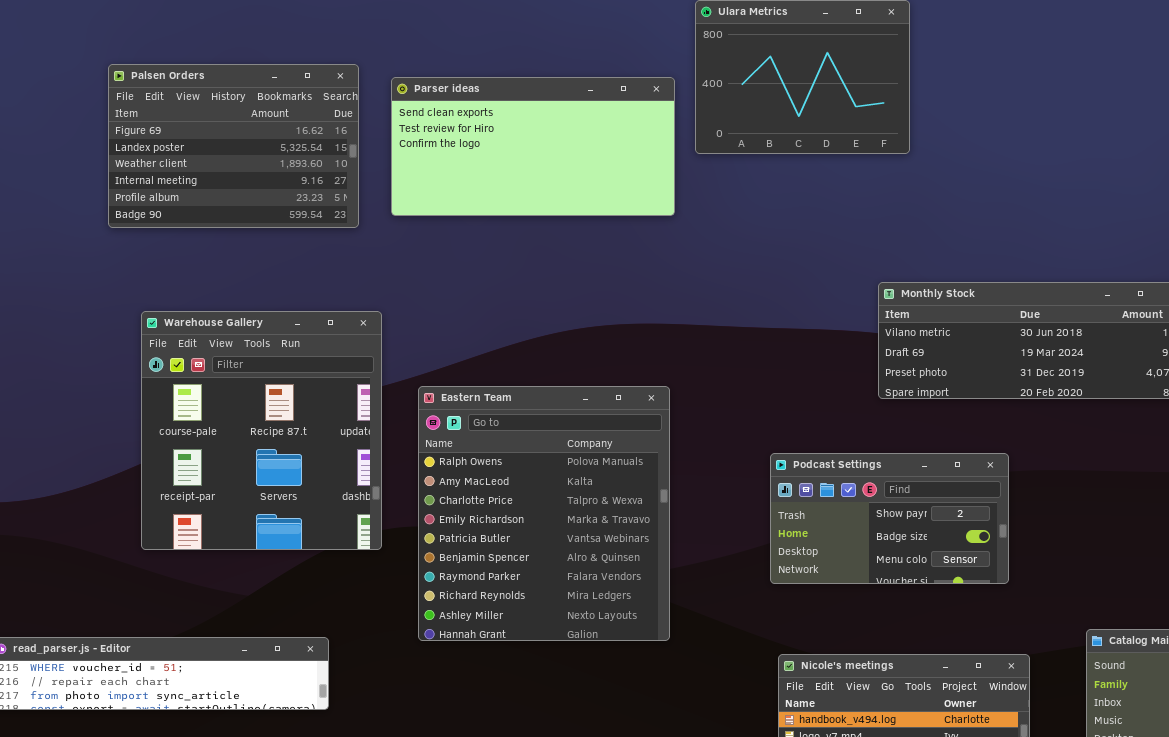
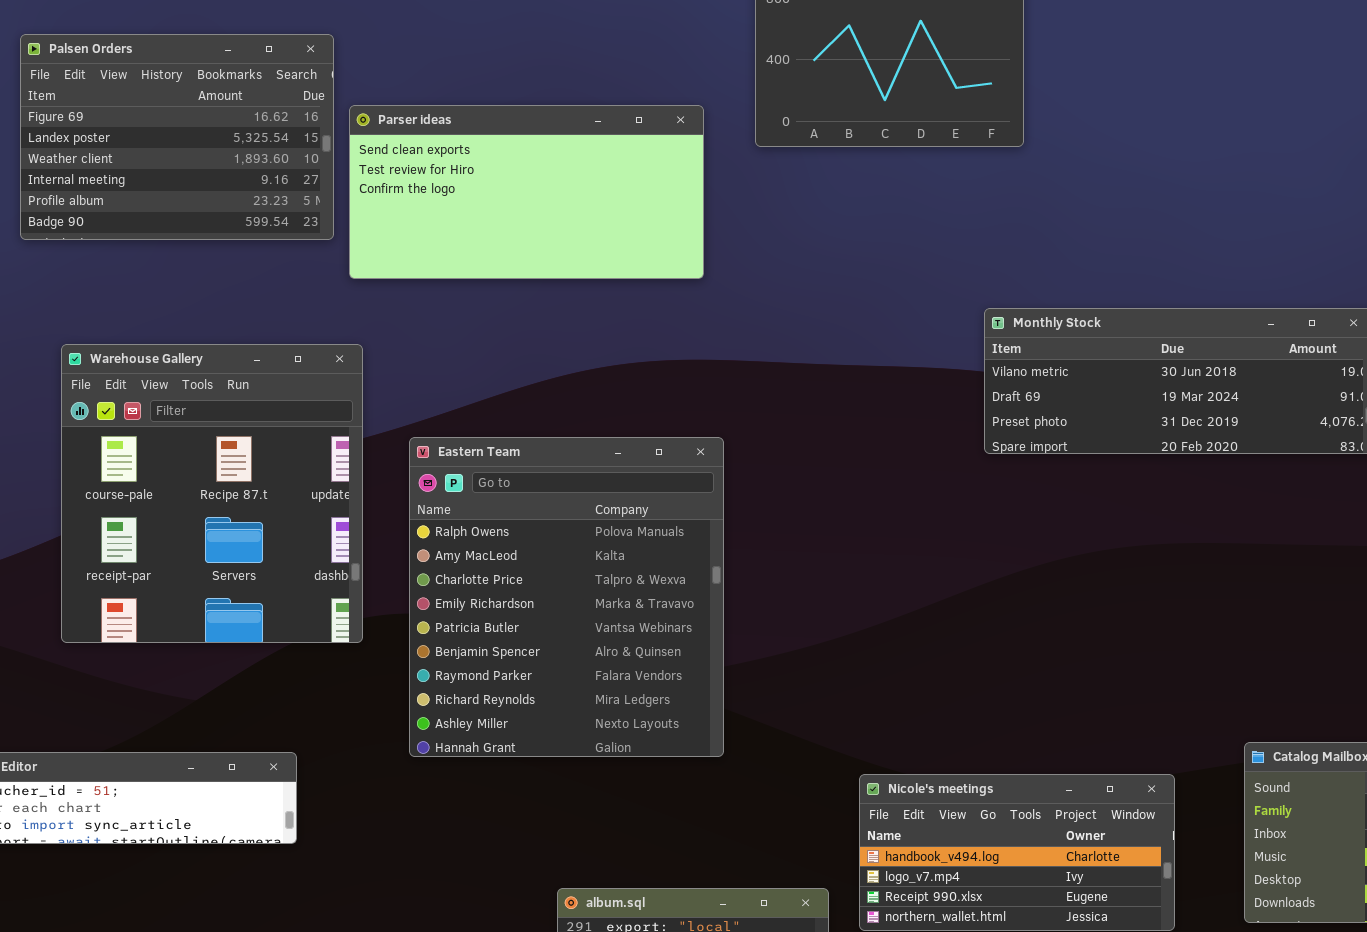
Parser ideas: [391,77,675,216] -> [349,105,704,279], moved
Podcast Settings: [770,453,1009,584] -> none, closed

